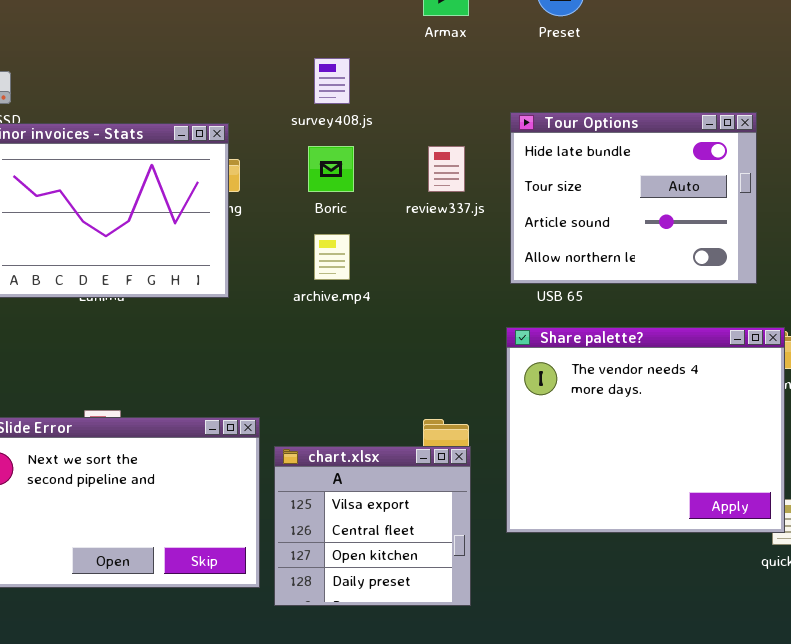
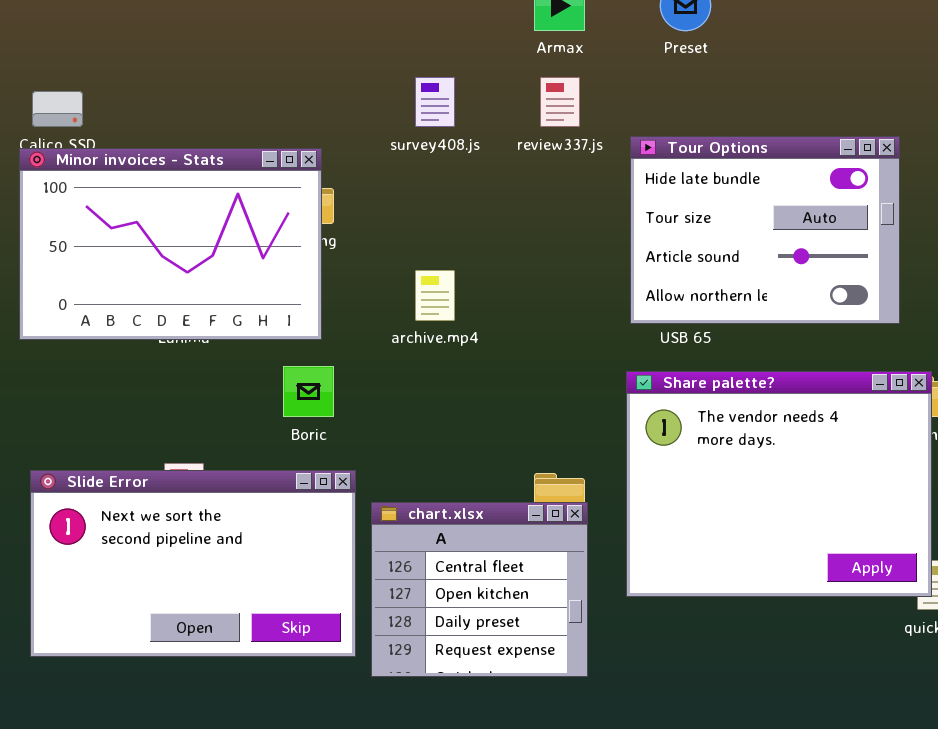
Boric: [308,146,354,192] -> [283,366,334,417], moved
review337.js: [428,146,465,192] -> [540,77,580,127], moved
chart.xlsx: [274,446,471,606] -> [371,502,588,677], scrolled down 1 row

